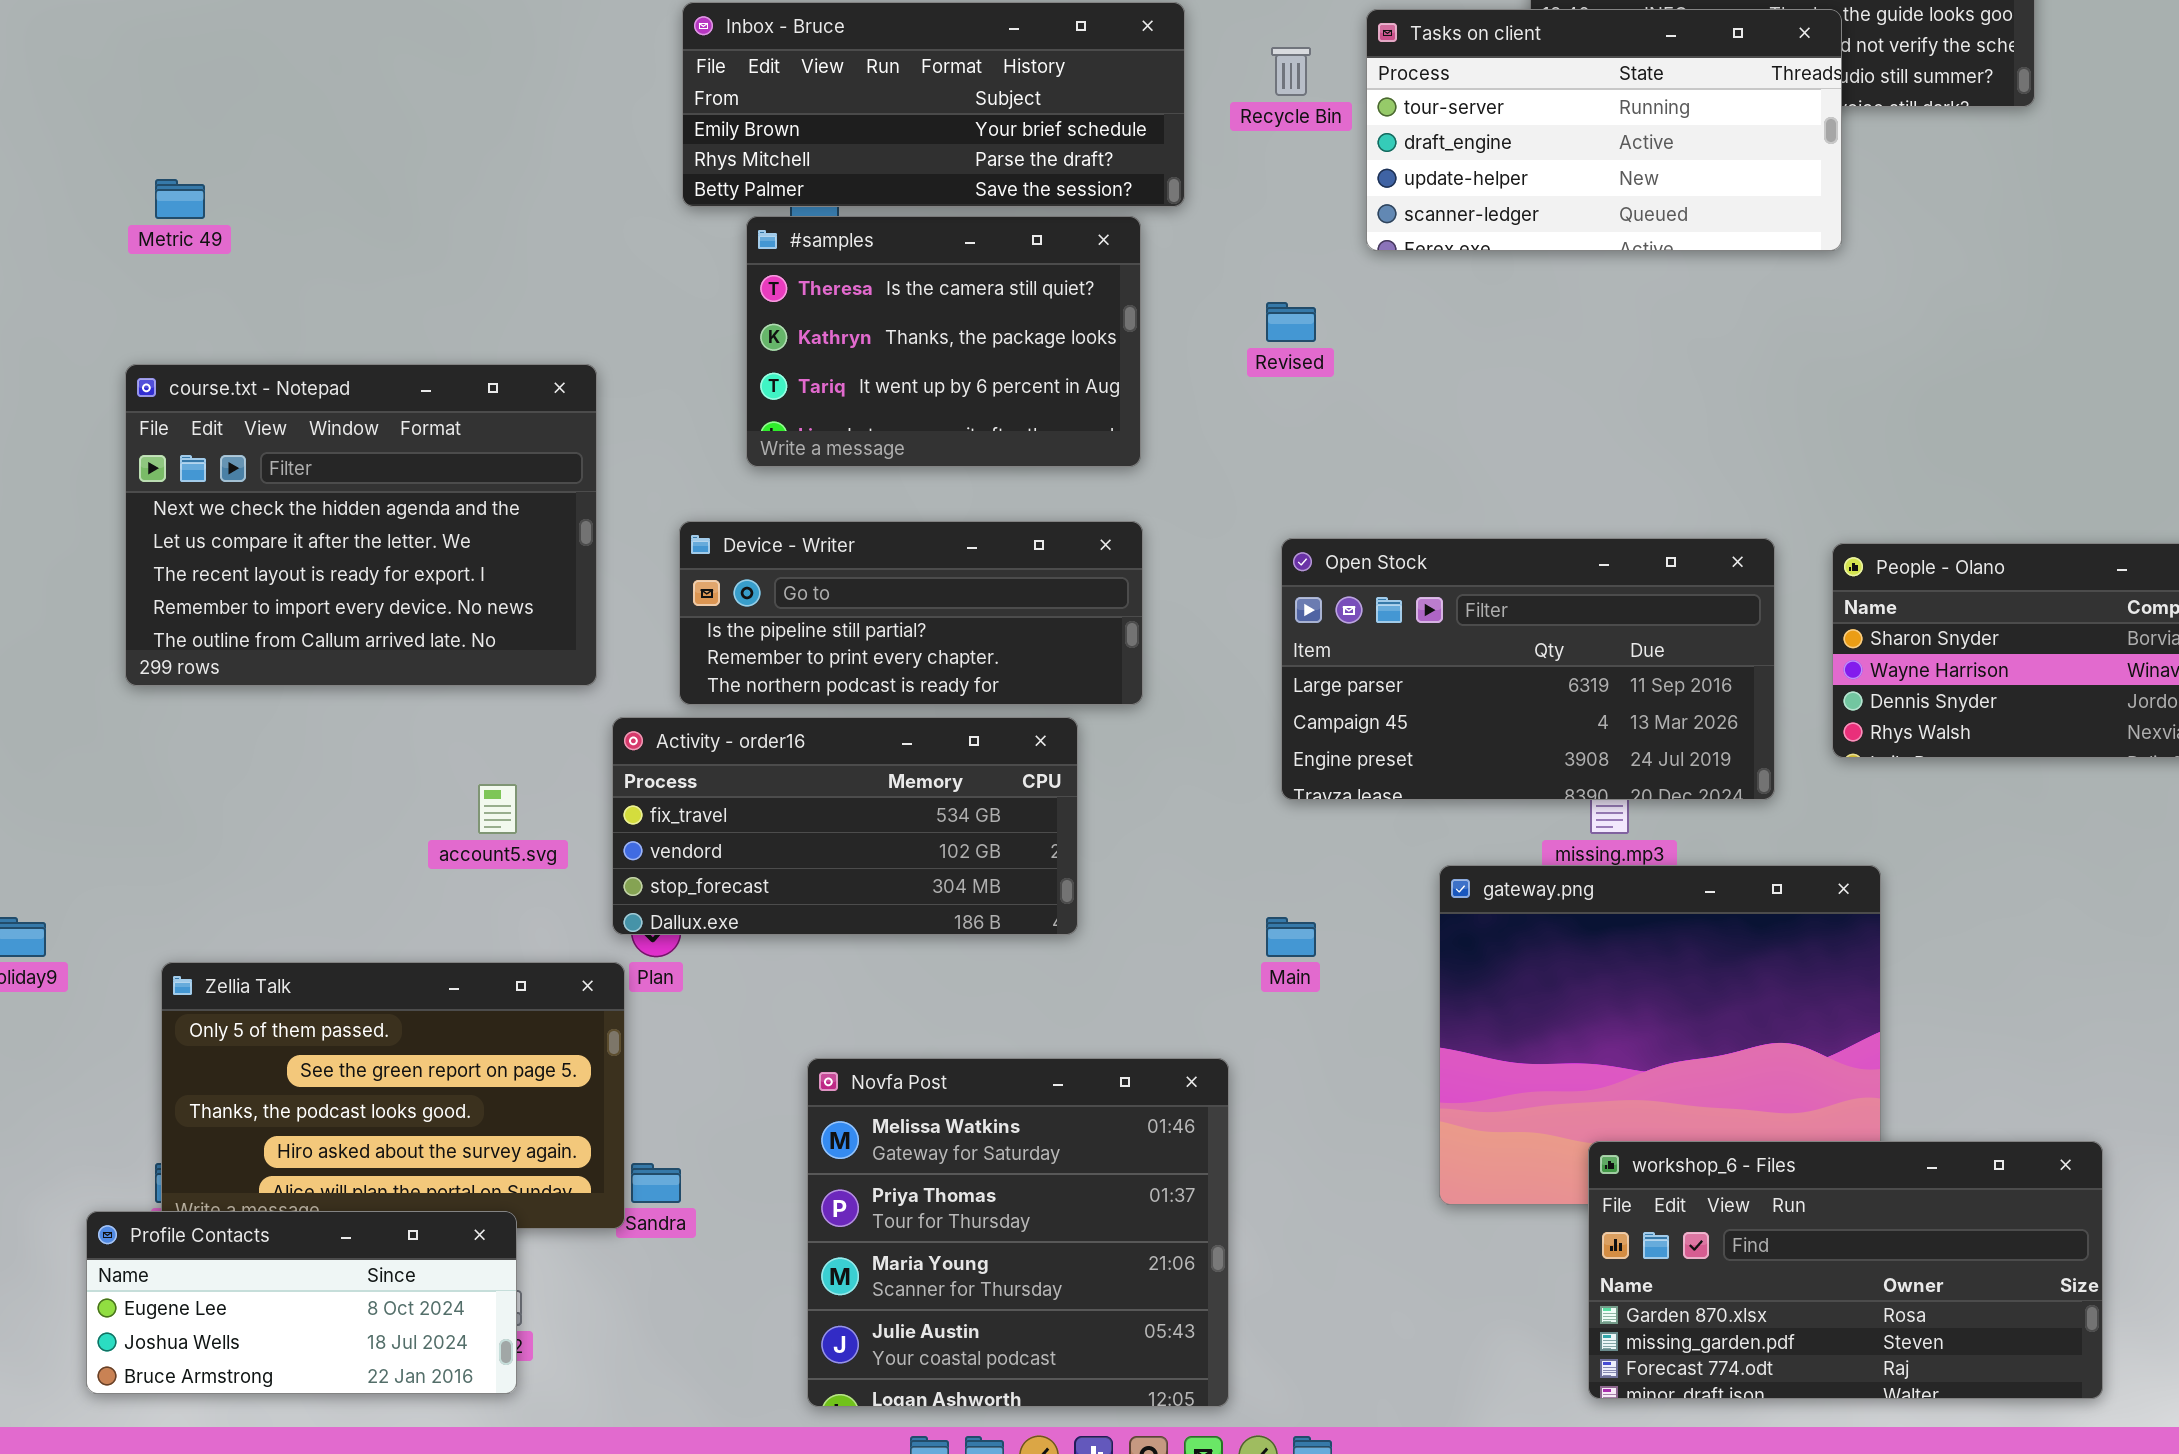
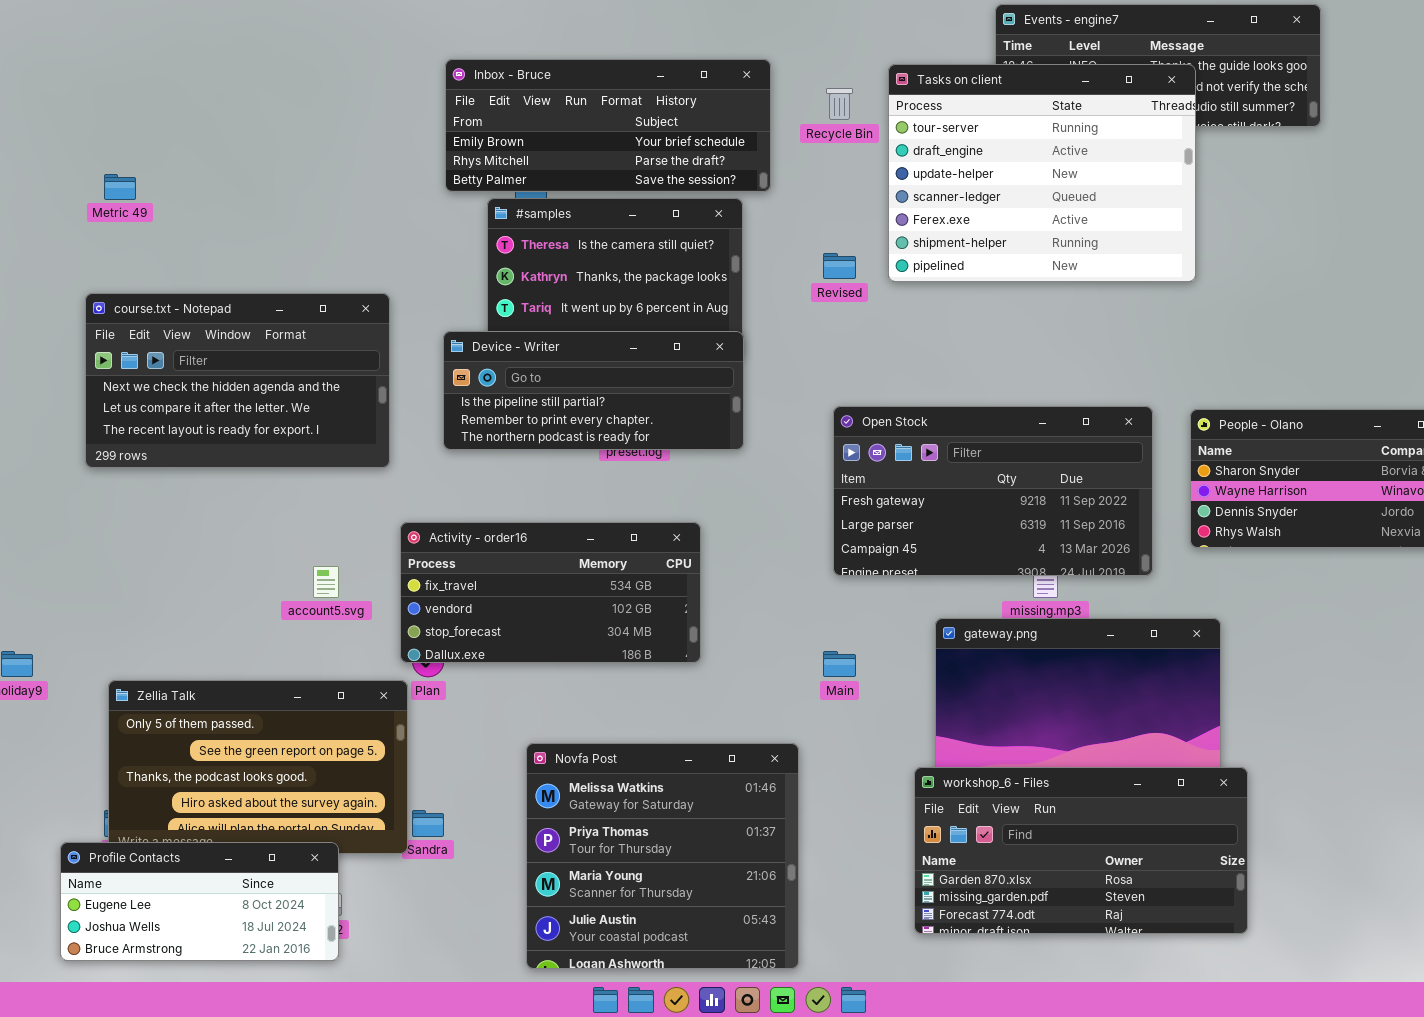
Tasks on client: [1366,9,1842,251] -> [888,64,1196,282], resized
course.txt - Notepad: [125,364,597,686] -> [85,293,390,468], resized
Device - Writer: [679,521,1143,705] -> [443,331,744,450], moved
Open Stock: [1281,538,1775,800] -> [833,406,1153,576], scrolled up 1 row
workshop_6 - Files: [1588,1141,2103,1399] -> [914,767,1248,934], moved

